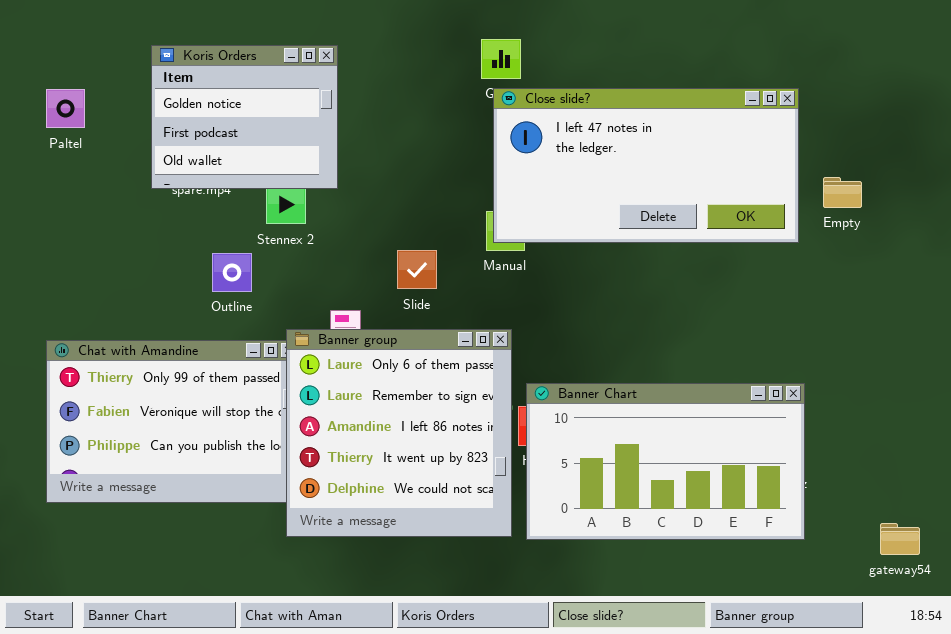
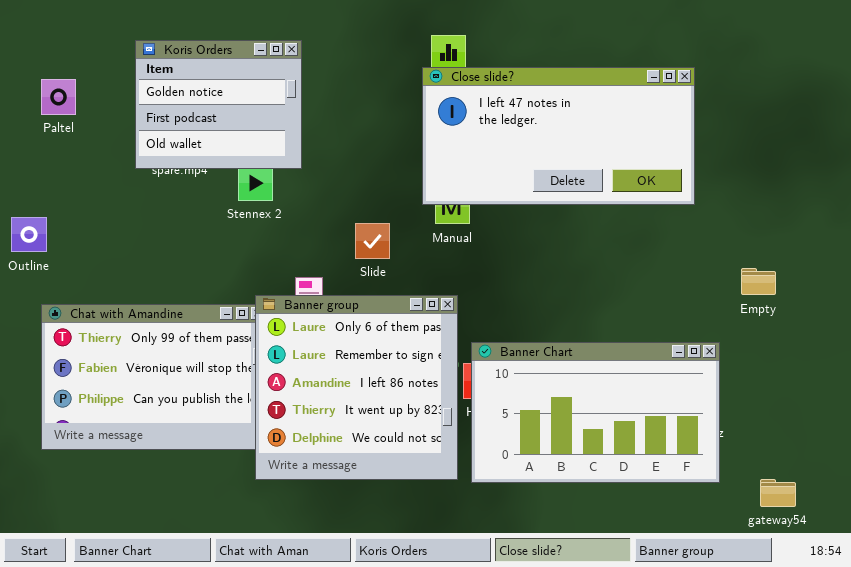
Close slide?: [493,88,799,243] -> [422,67,695,205], moved
Empty: [823,177,862,208] -> [741,268,776,295], moved
Outline: [212,253,252,292] -> [11,217,47,252], moved
gateway54: [880,523,920,555] -> [760,479,796,507], moved

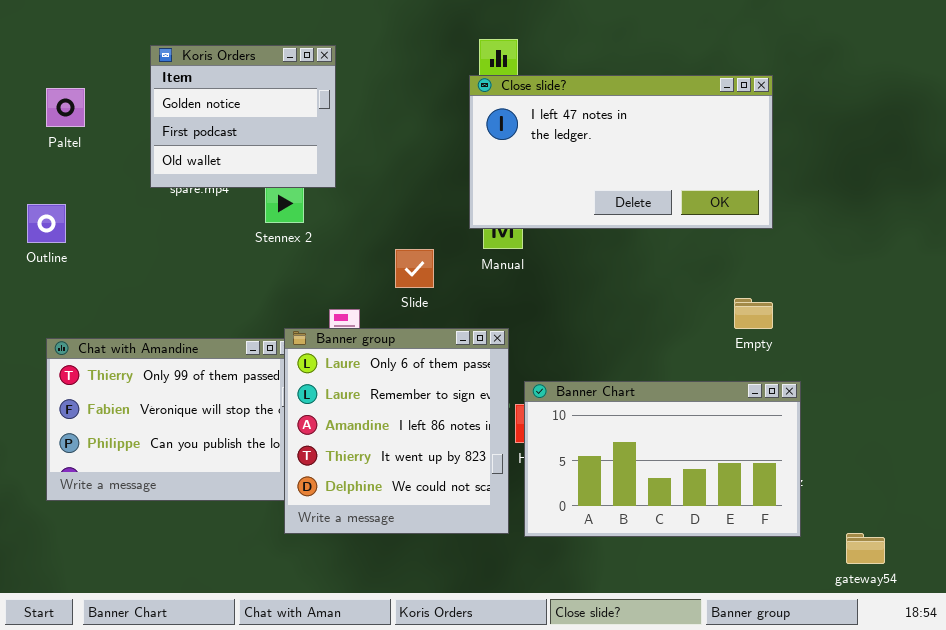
Outline: [11,217,47,252] -> [27,204,66,243], moved
Empty: [741,268,776,295] -> [734,298,773,329], moved

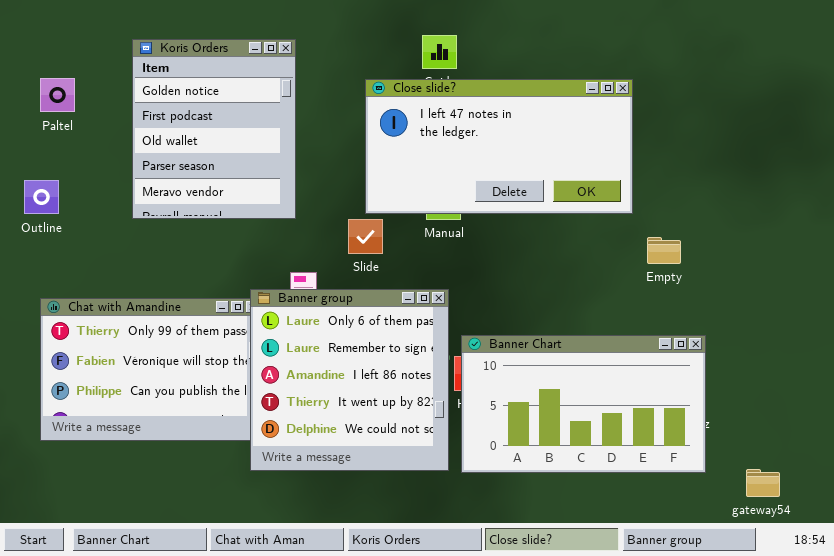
Koris Orders: [150,45,336,188] -> [132,39,296,219], resized
Close slide?: [469,75,773,229] -> [365,79,633,214], moved
Empty: [734,298,773,329] -> [647,237,681,264], moved

